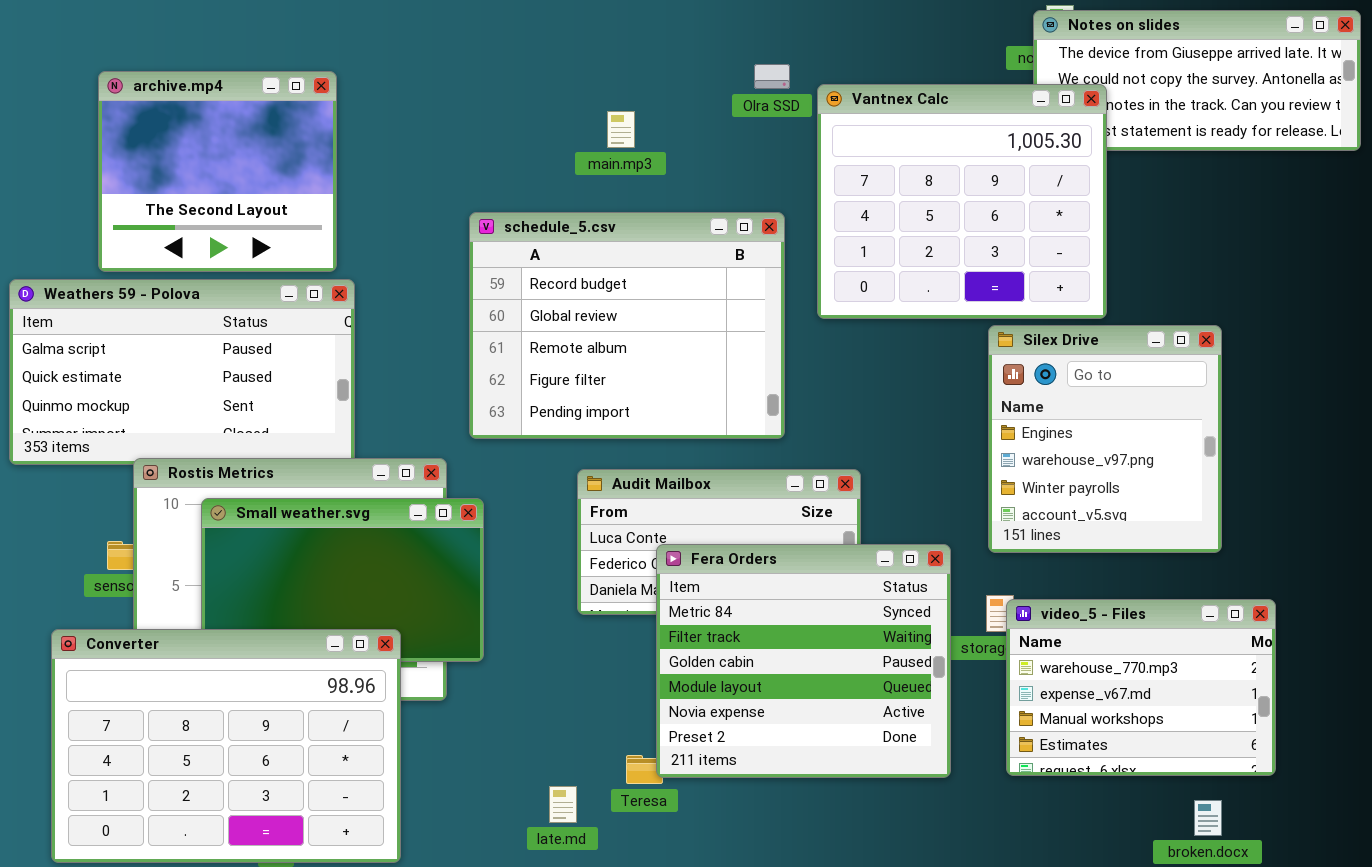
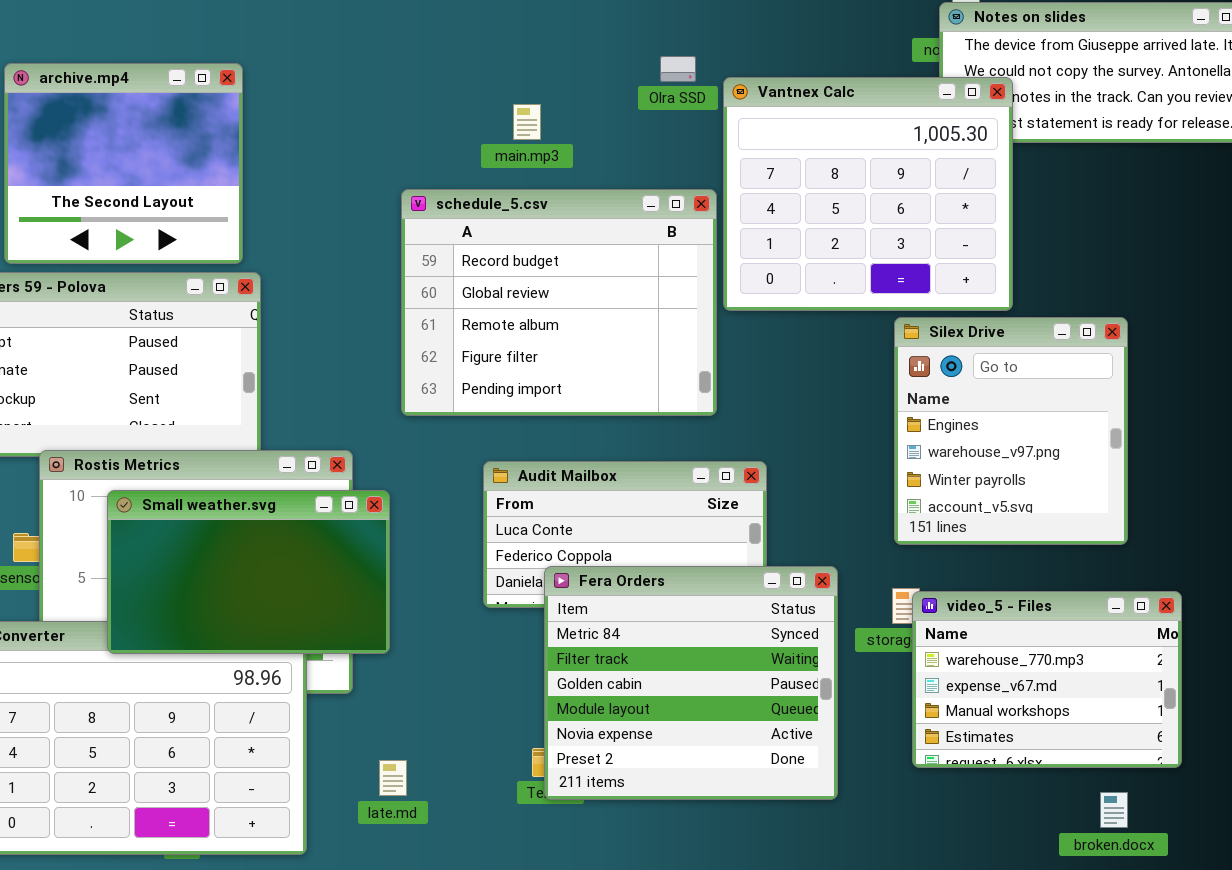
schedule_5.csv: [469,212,785,439] -> [401,189,717,416], moved
Small weather.svg: [201,498,484,662] -> [107,490,390,654], raised
Fera Orders: [656,544,951,778] -> [544,566,838,800], moved
late.md: [549,786,577,823] -> [379,760,407,796], moved

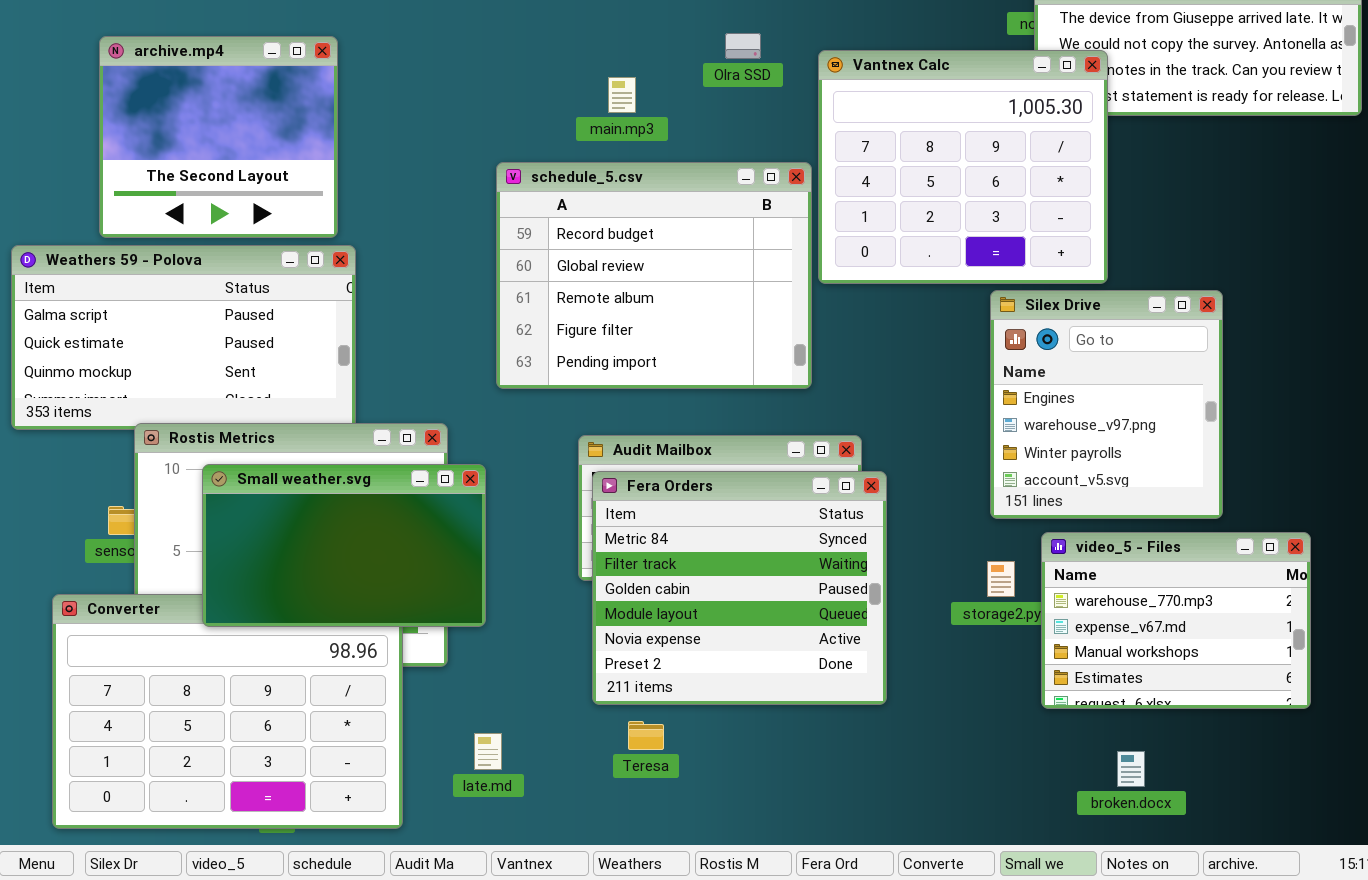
Olra SSD: [660,56,696,82] -> [725,33,761,59], moved
Fera Orders: [544,566,838,800] -> [592,471,887,705], moved
video_5 - Files: [912,591,1182,768] -> [1041,532,1311,709], moved
broken.docx: [1100,792,1128,828] -> [1117,751,1145,787], moved

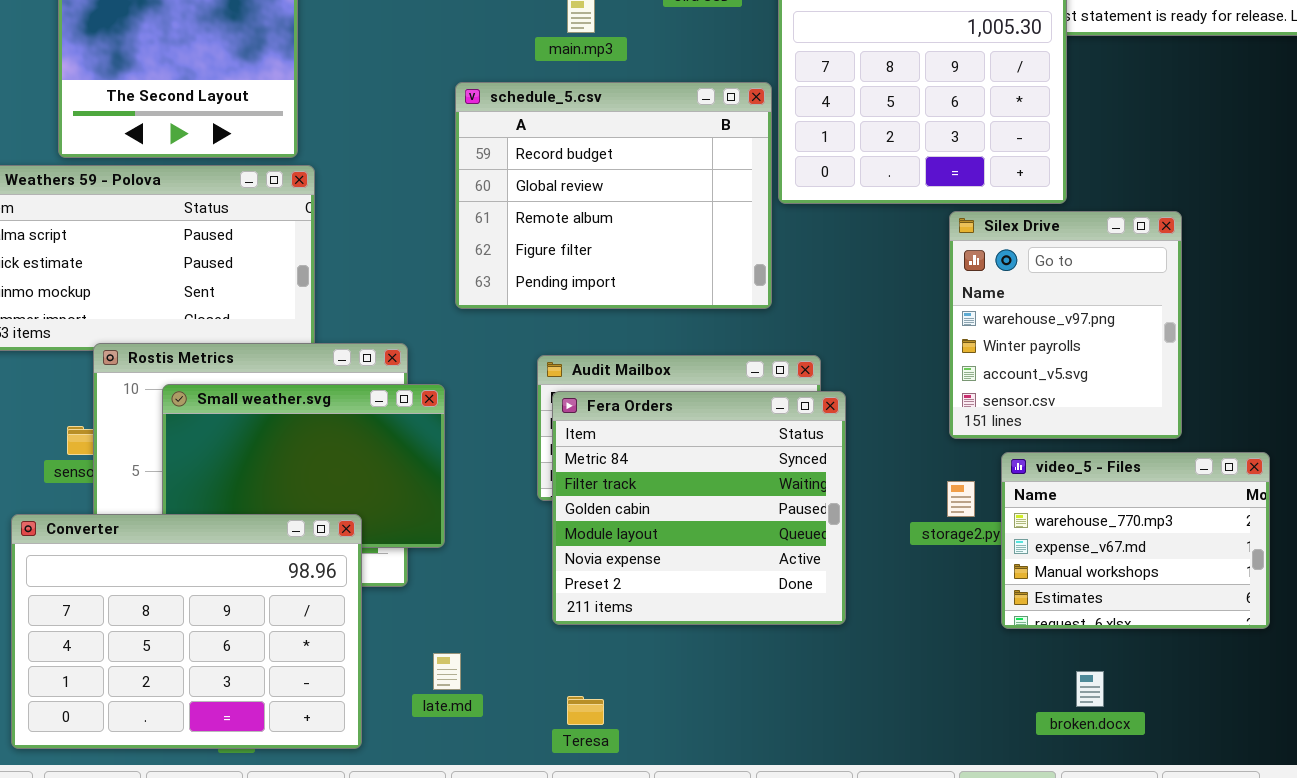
Silex Drive: [990,290,1223,519] -> [949,211,1182,439], scrolled down 1 row
Converter: [52,594,403,829] -> [11,514,362,749], raised
Teresa: [628,721,664,750] -> [567,696,604,725], moved

